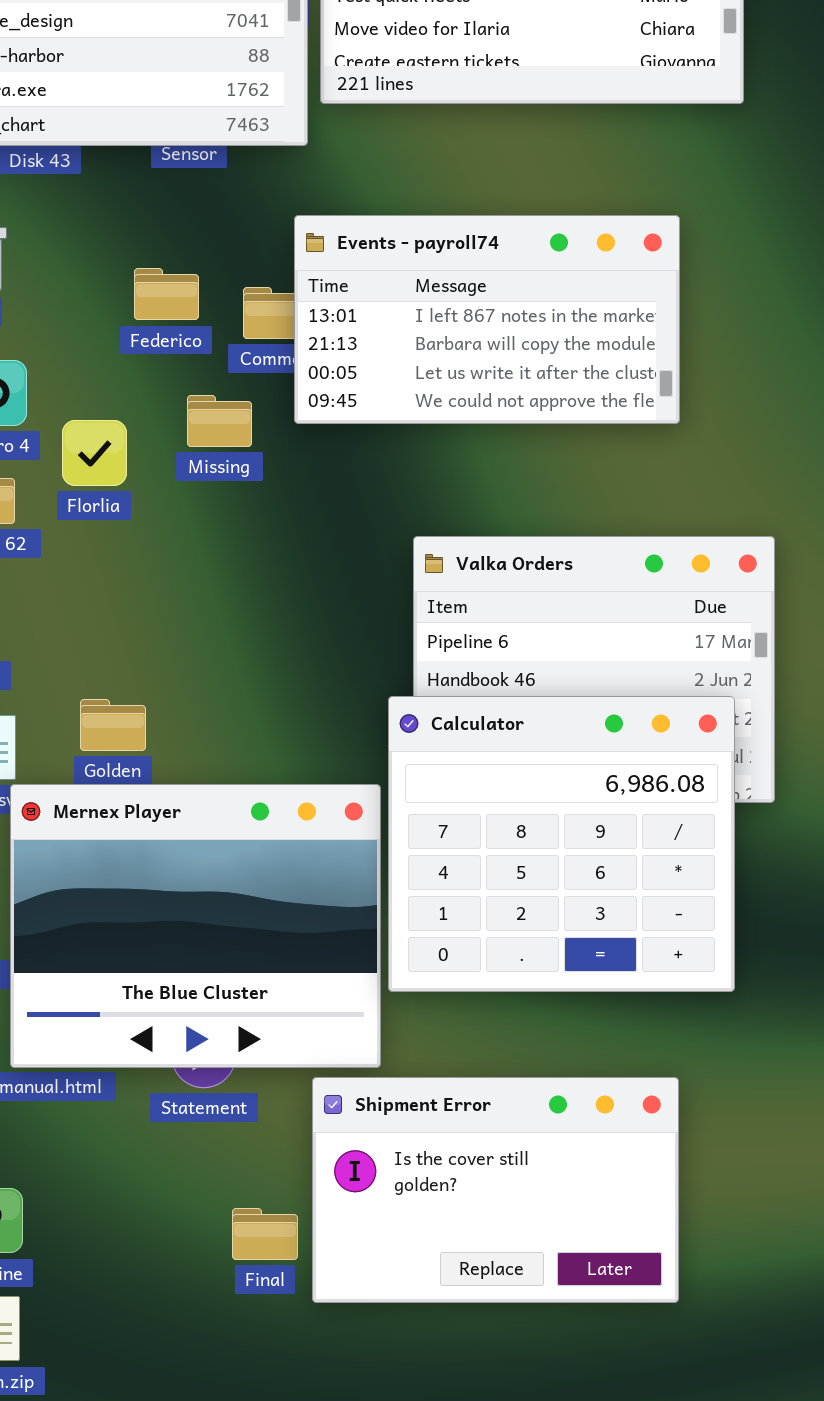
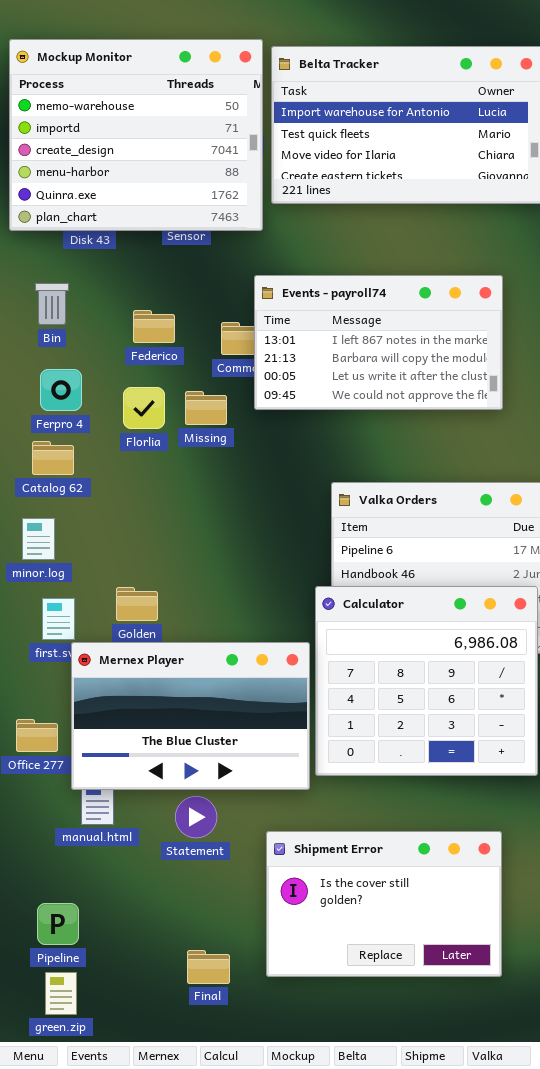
Federico: [134,268,199,320] -> [133,310,175,343], moved
Florlia: [62,420,127,486] -> [123,387,165,429], moved
Mernex Player: [10,784,381,1068] -> [71,642,310,790], resized
Final: [232,1208,298,1260] -> [187,950,230,984], moved

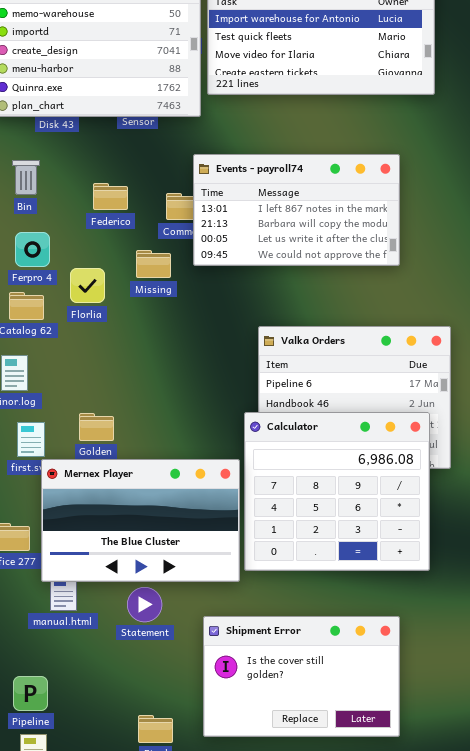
Florlia: [123,387,165,429] -> [70,268,105,303], moved

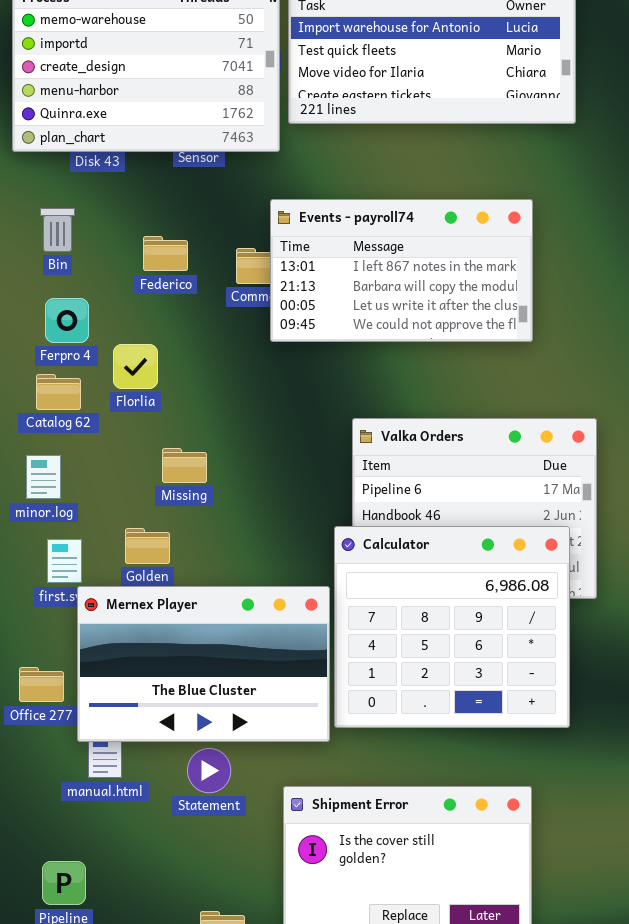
Missing: [136,250,171,278] -> [162,448,207,483], moved

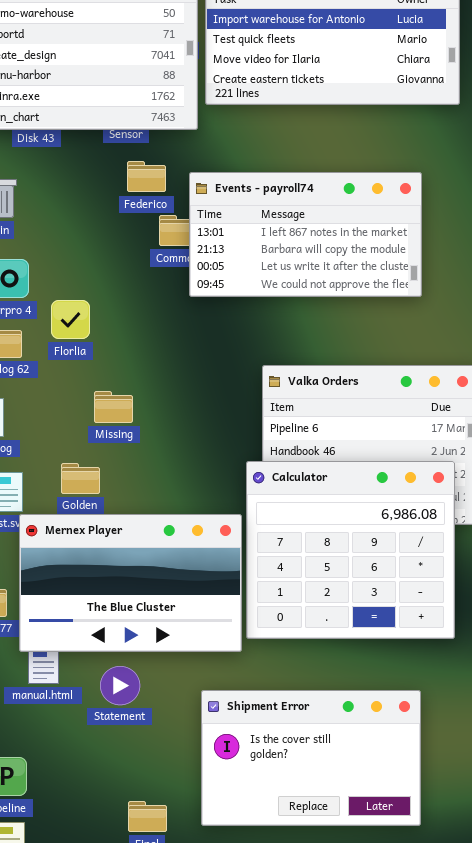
Federico: [143,236,188,271] -> [127,161,166,192], moved
Statement: [187,748,231,793] -> [100,666,140,705], moved

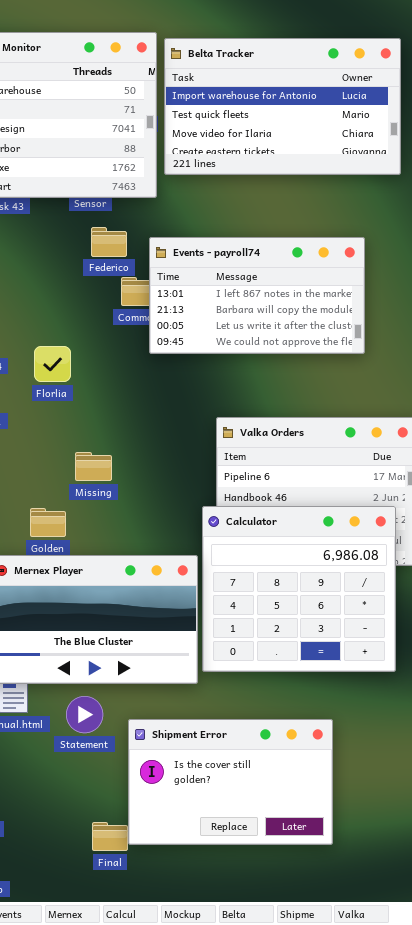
Florlia: [51,300,90,339] -> [34,346,71,382], moved
Missing: [94,391,133,423] -> [75,452,112,481], moved
Shipment Error: [201,690,421,826] -> [128,719,333,845], moved

